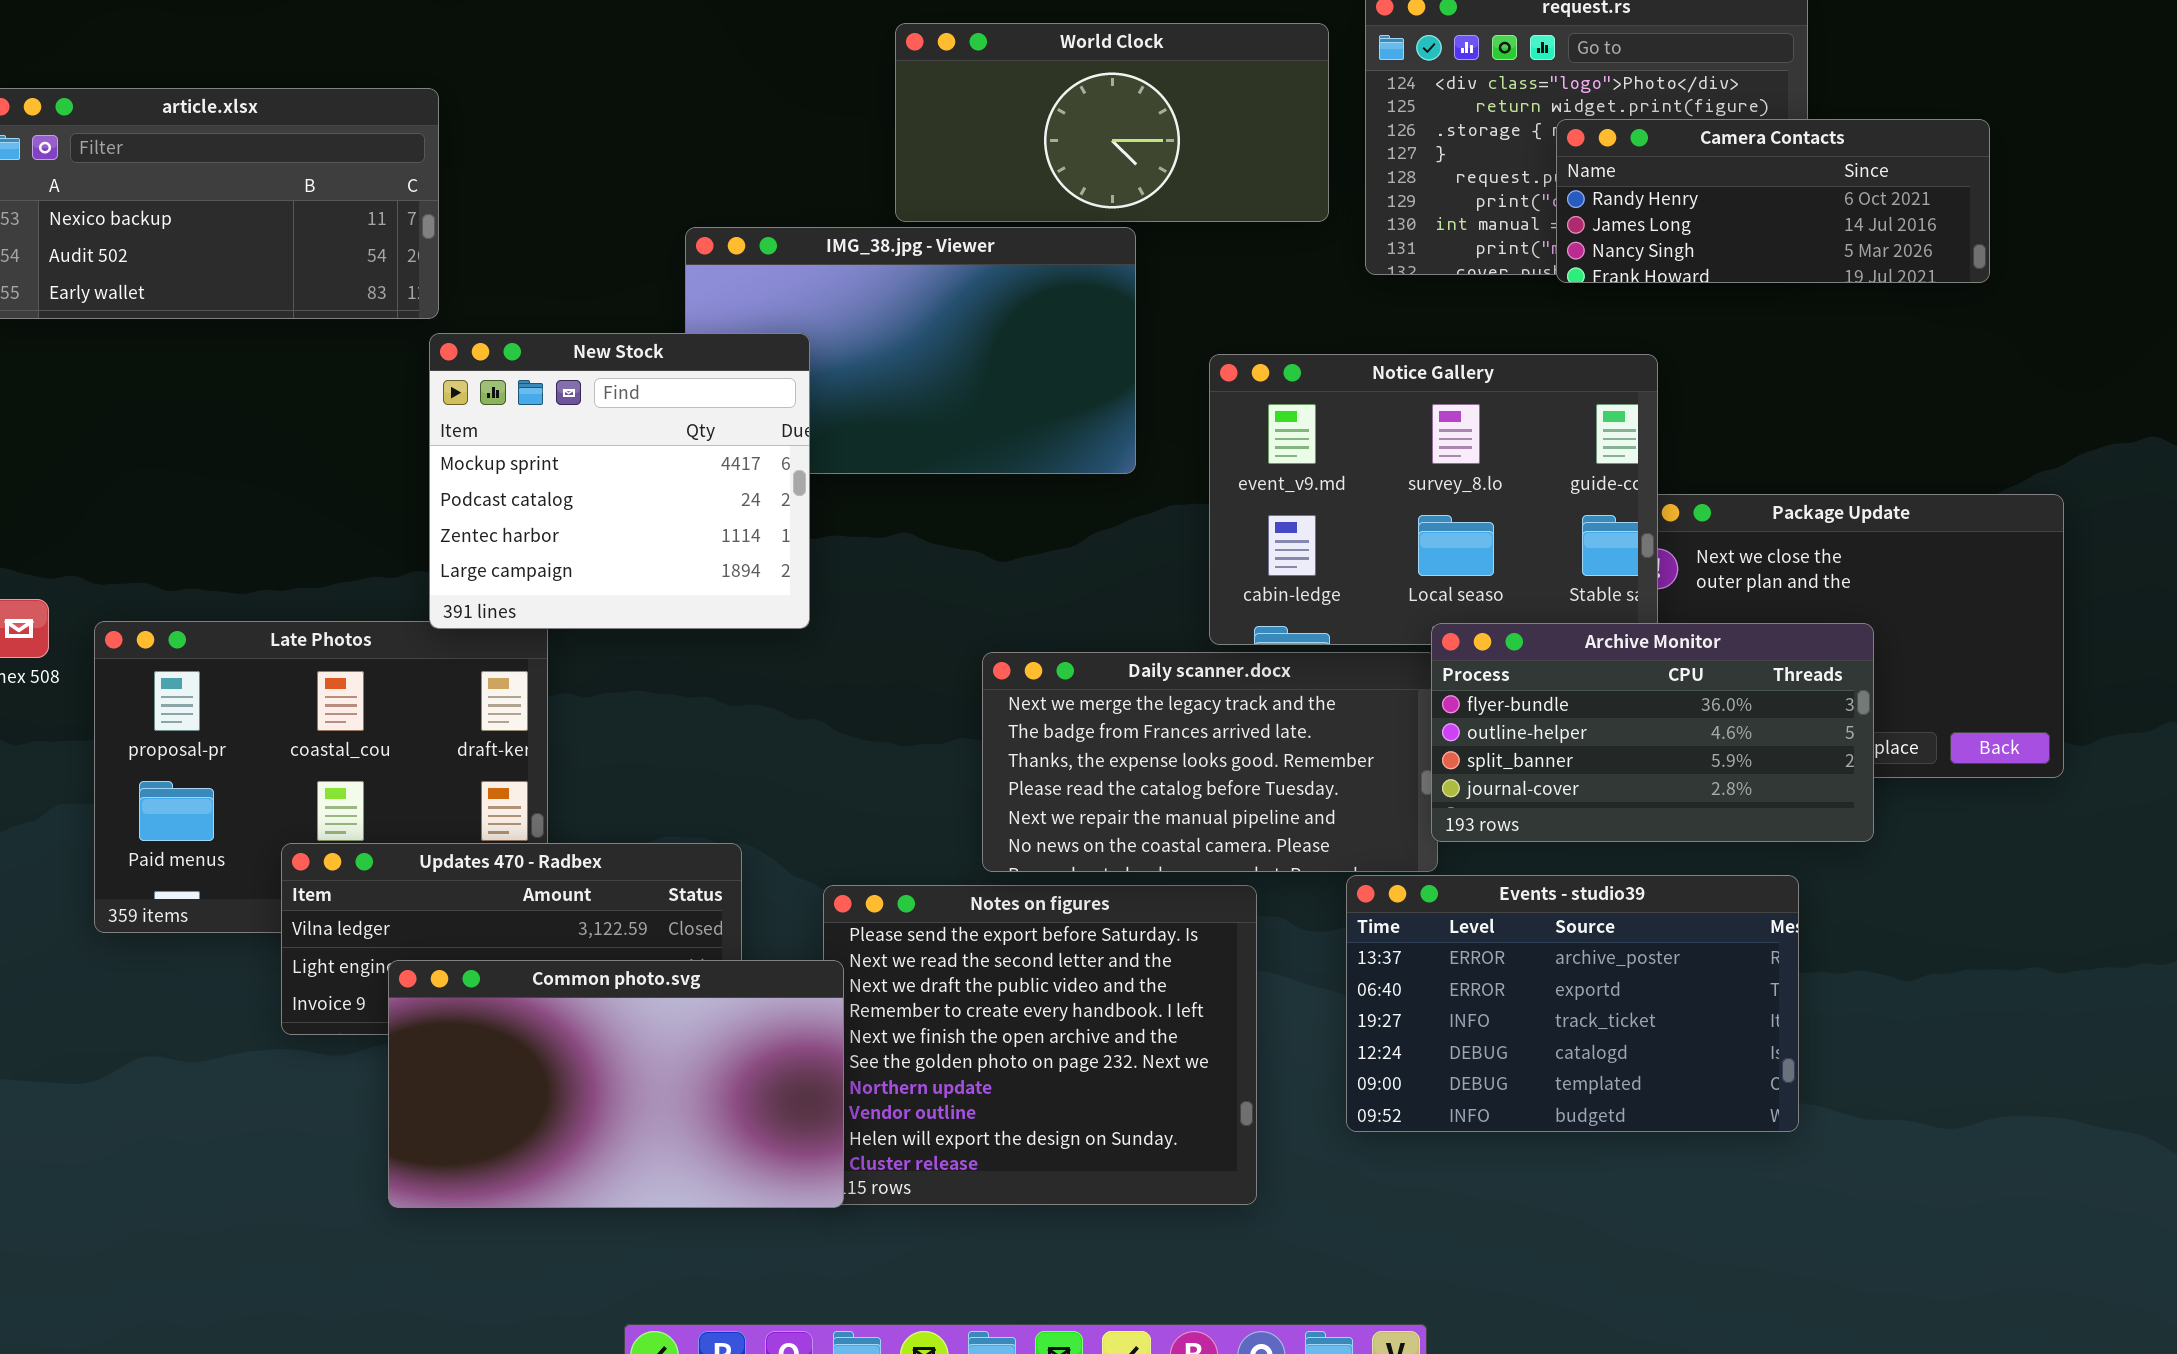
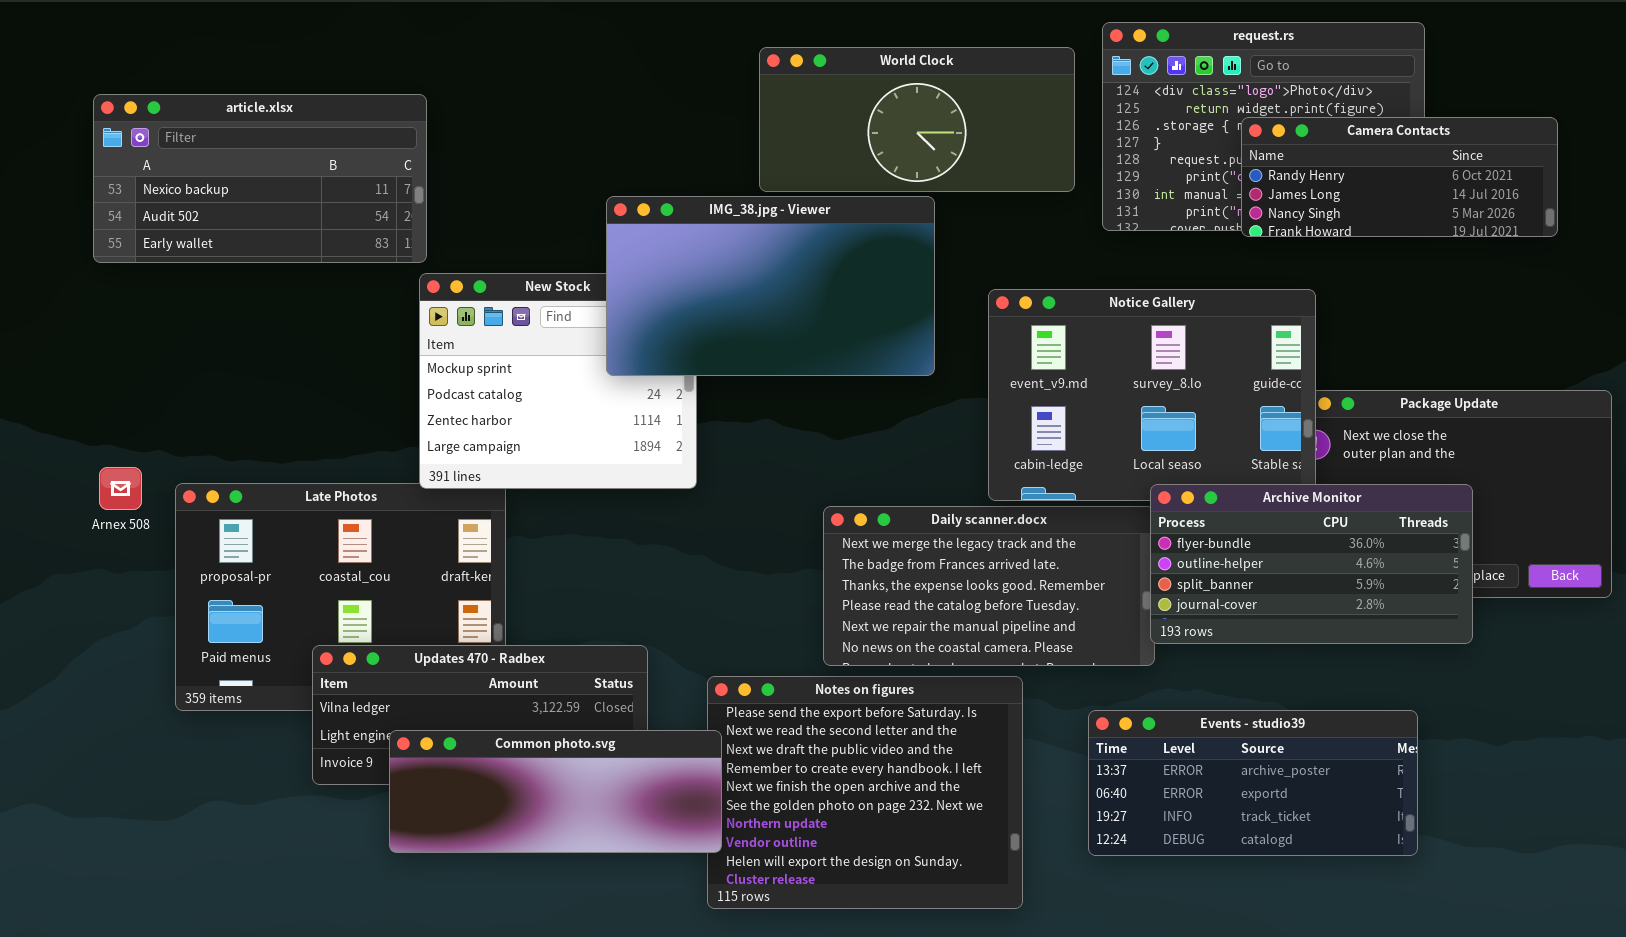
IMG_38.jpg - Viewer: [685,227,1136,474] -> [606,196,935,376], raised
Events - studio39: [1346,875,1799,1132] -> [1088,710,1418,856], resized
Common photo.svg: [388,960,844,1208] -> [389,730,722,853], resized

